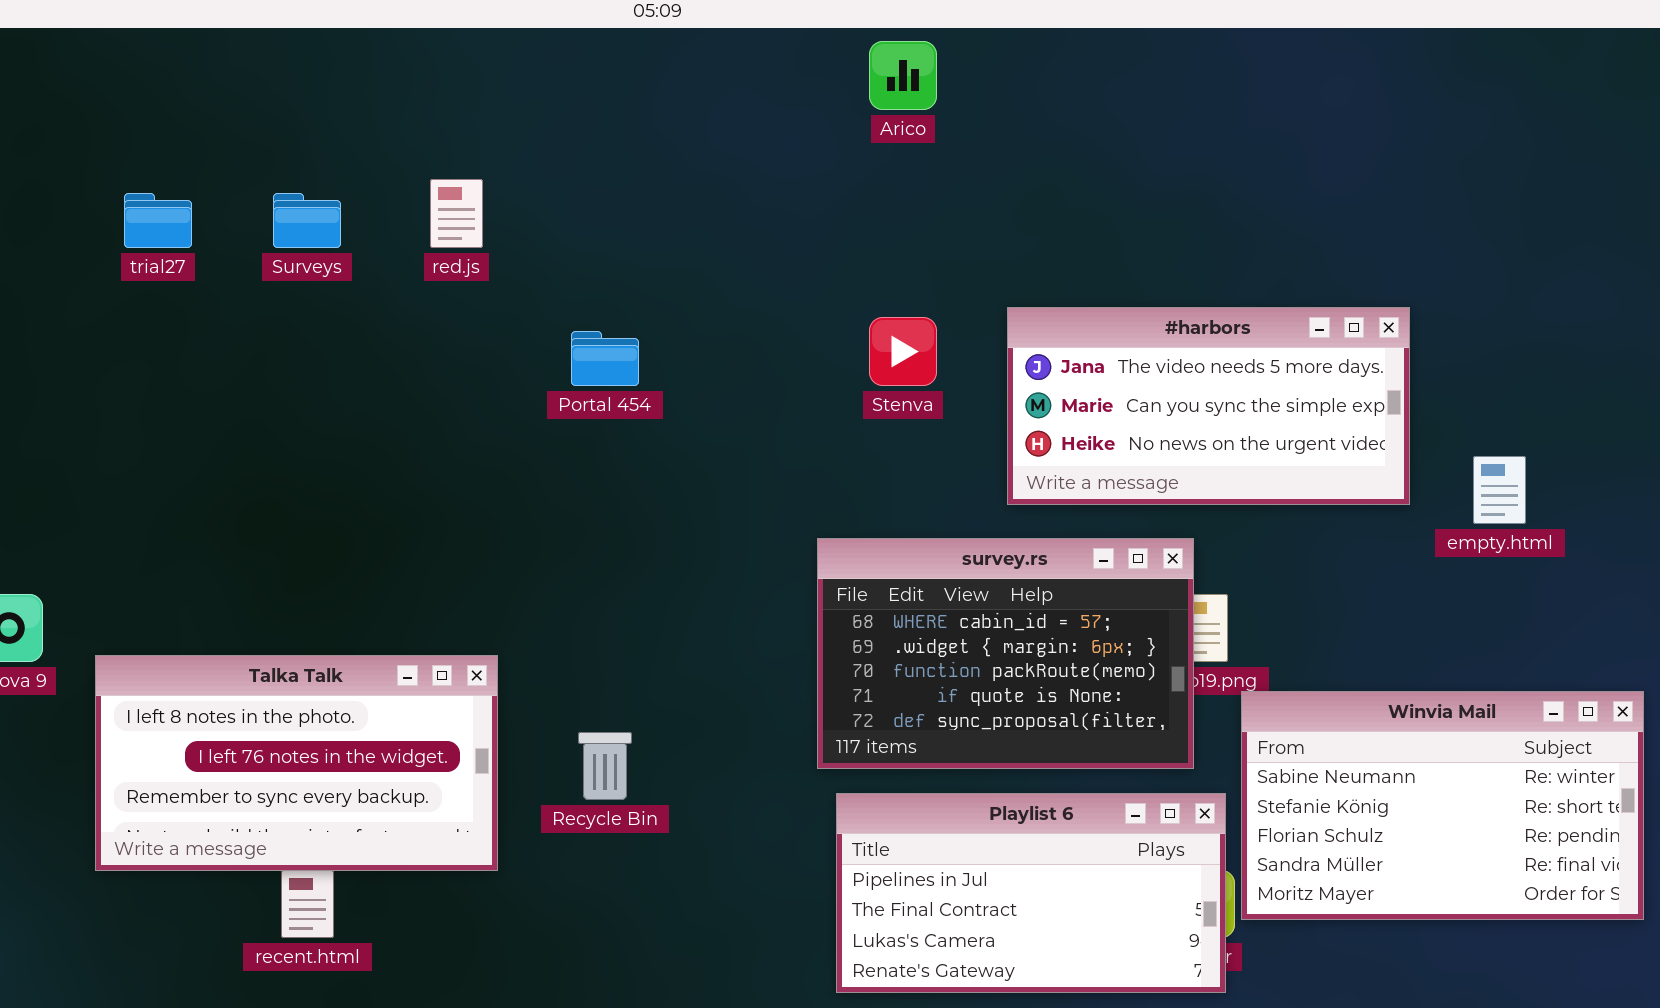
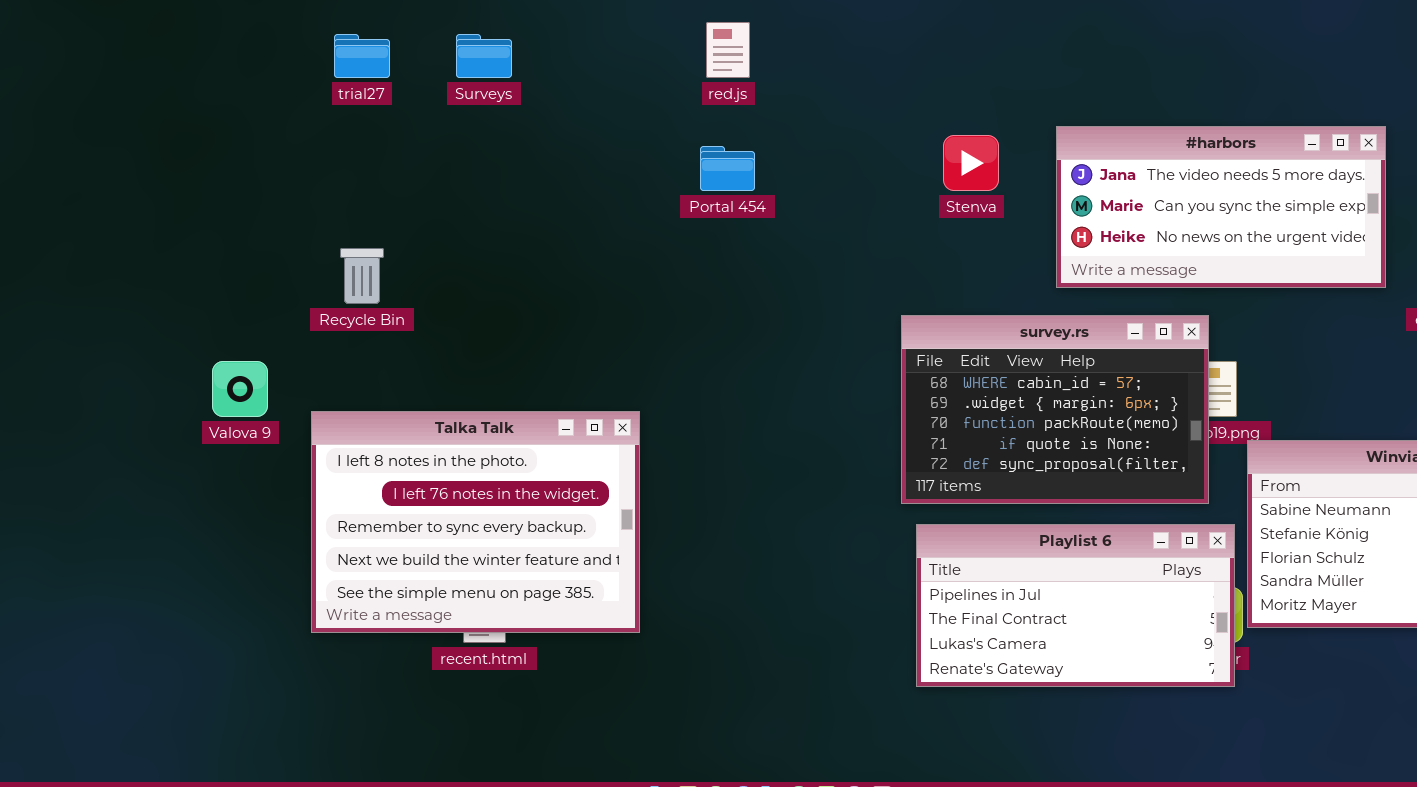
red.js: [430,179,483,248] -> [706,22,750,78], moved
Talka Talk: [95,655,498,871] -> [311,411,640,633], resized
Recycle Bin: [578,732,632,800] -> [340,248,384,304], moved

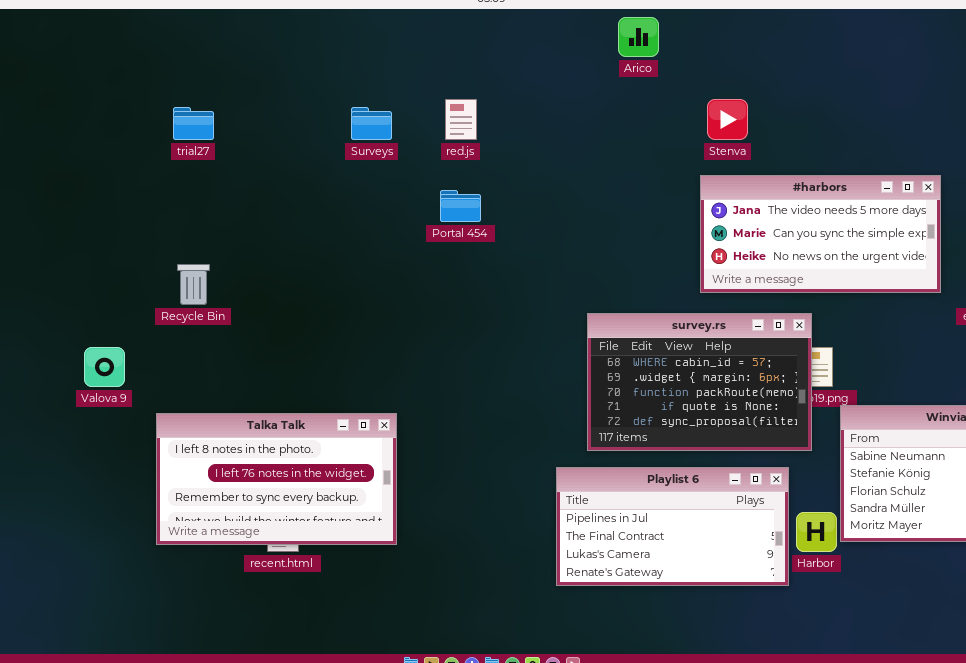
Surveys: [456,34,512,78] -> [351,107,392,140], moved
Stenva: [943,135,999,191] -> [707,99,748,140], moved
Talka Talk: [311,411,640,633] -> [156,413,397,545], resized
Playlist 6: [916,524,1235,687] -> [556,467,789,586], moved

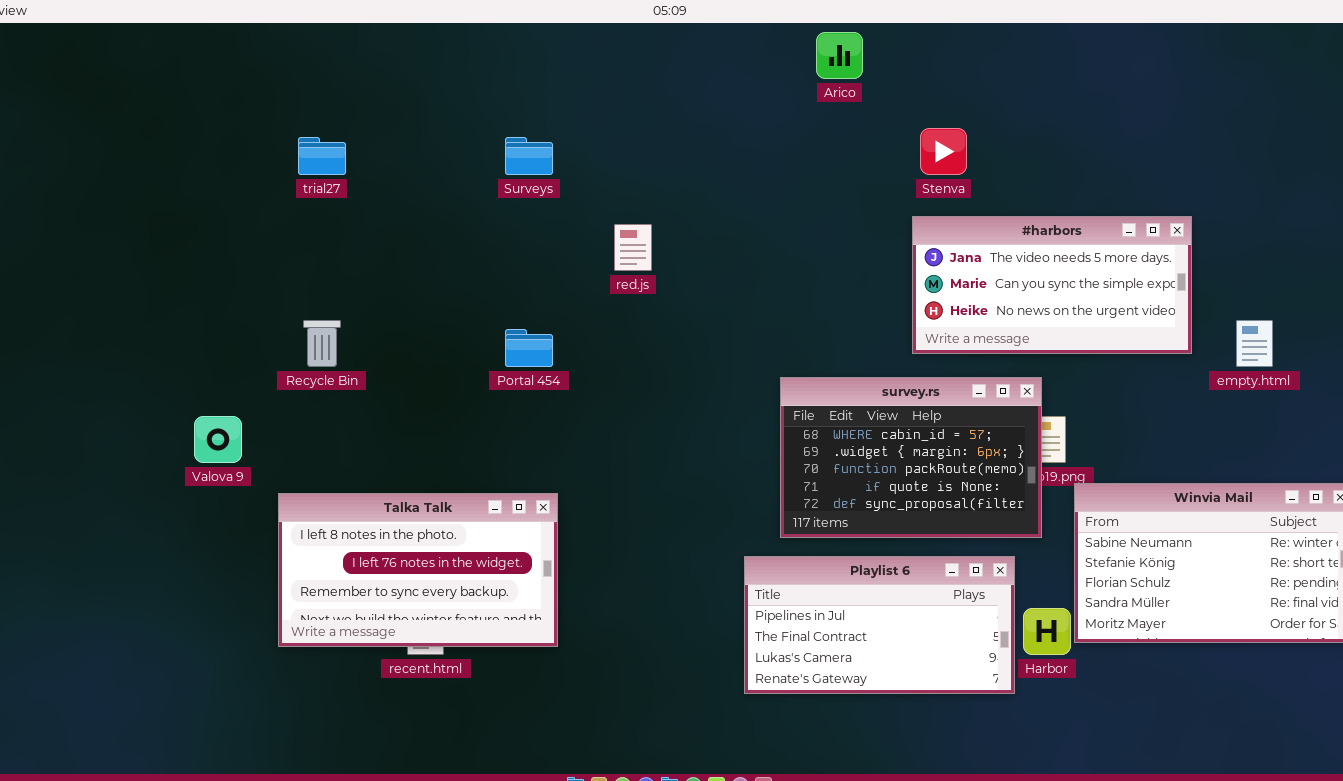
red.js: [445,99,477,140] -> [614,224,652,271], moved
Portal 454: [440,190,481,222] -> [505,329,553,367], moved

